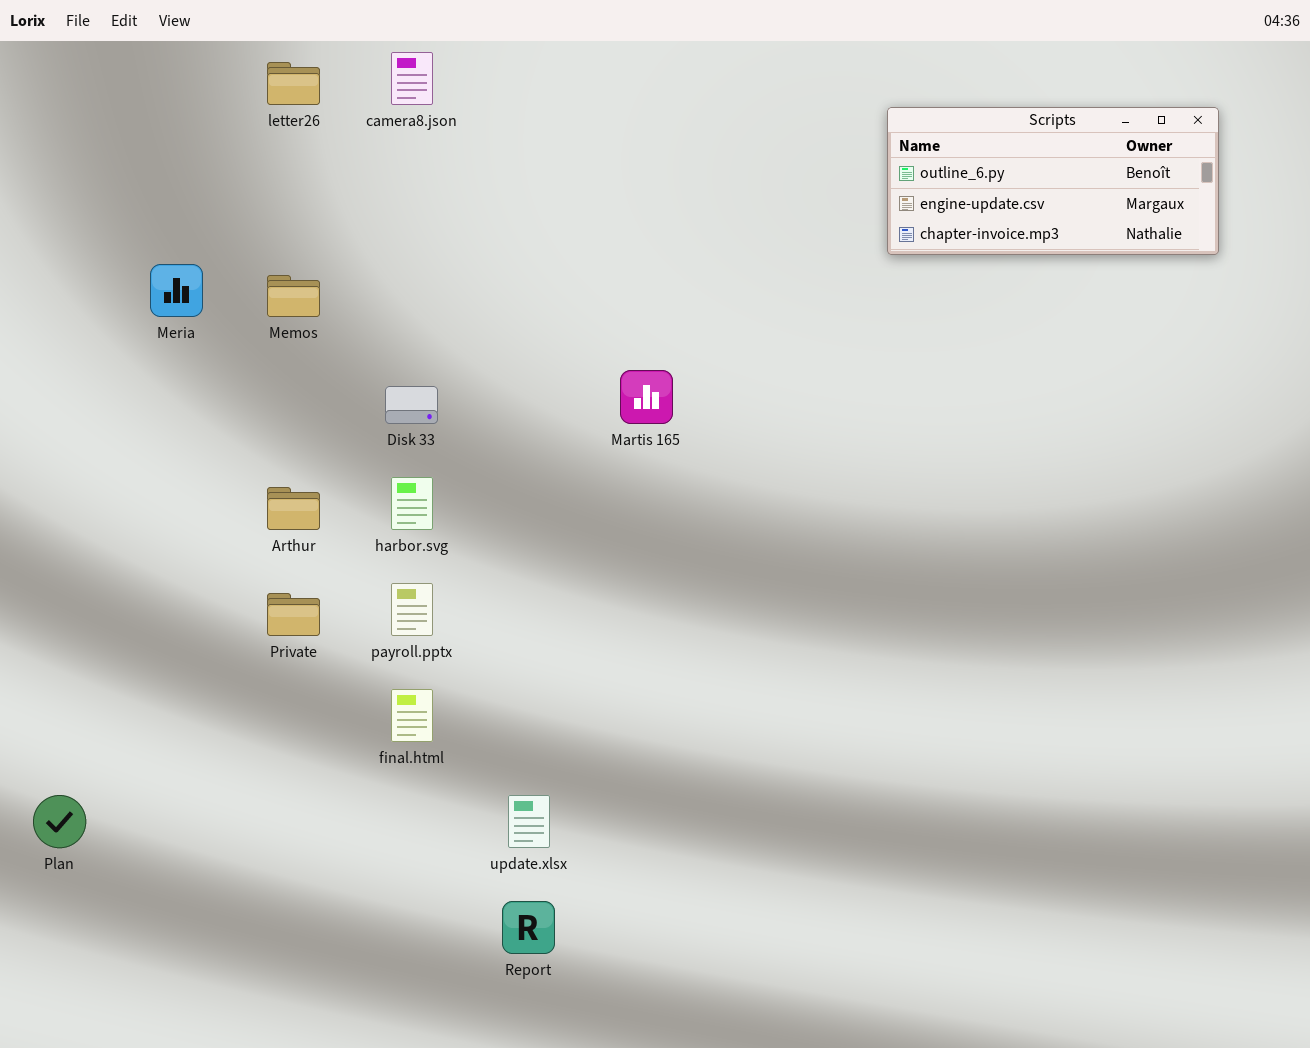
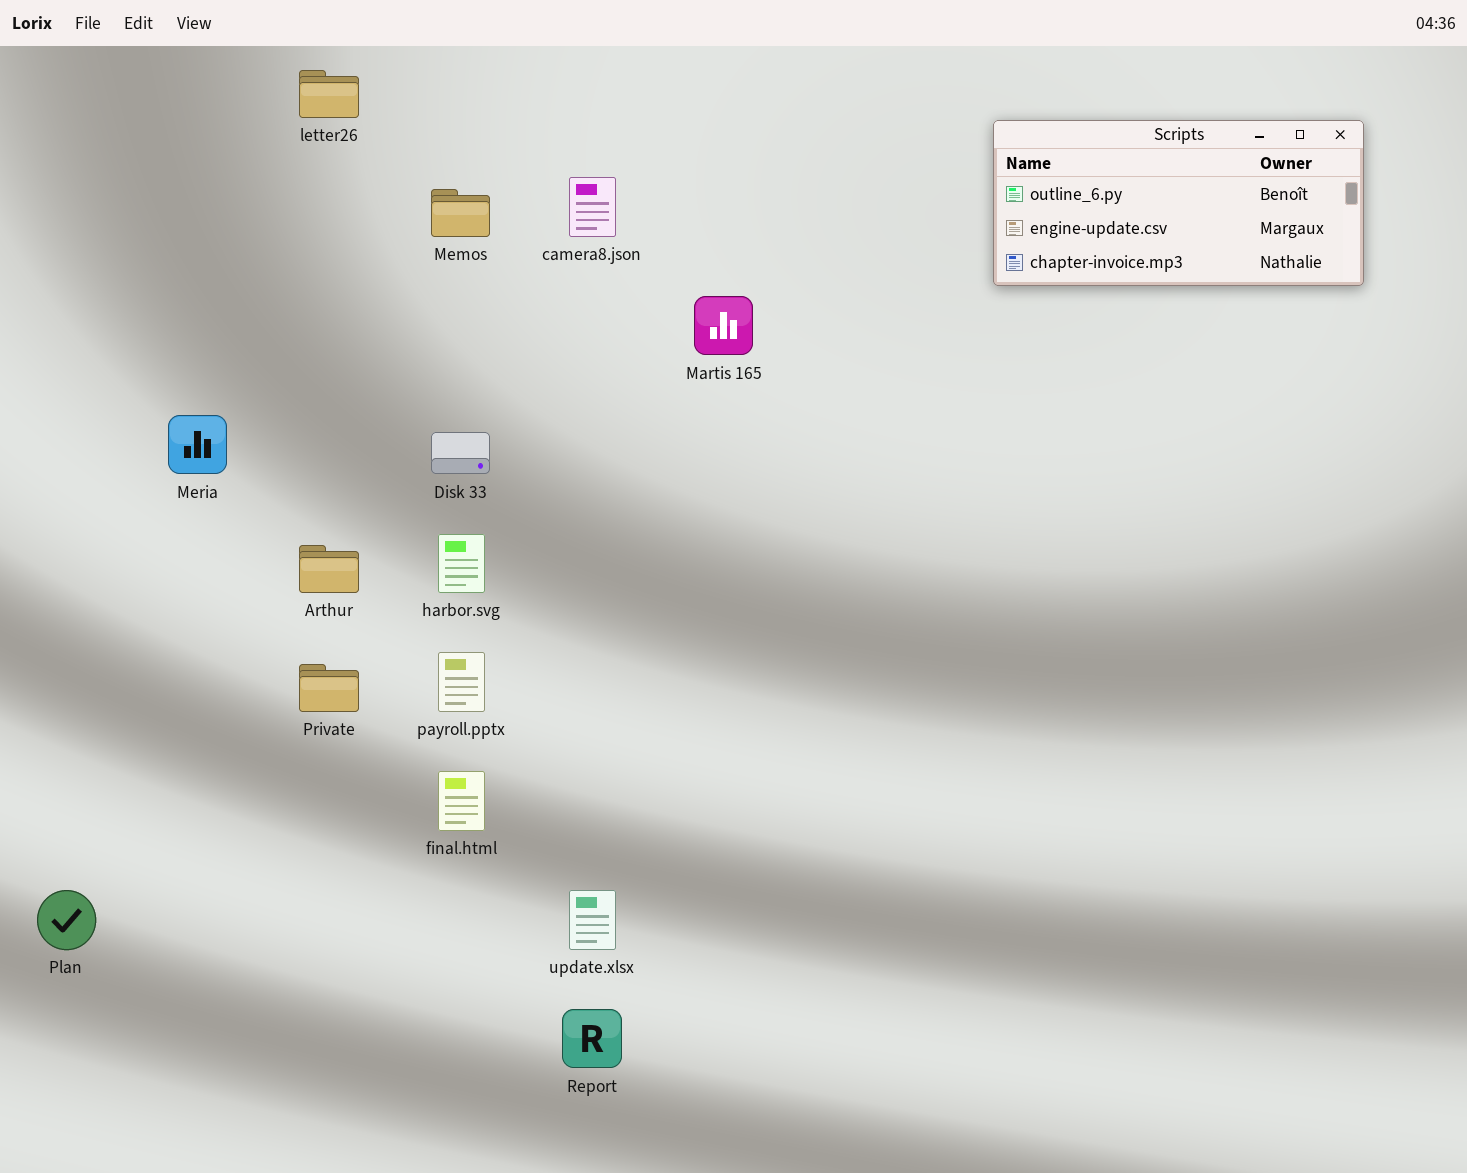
camera8.json: [391,52,433,105] -> [569,177,616,237], moved
Meria: [150,264,203,317] -> [168,415,227,474], moved
Memos: [267,275,320,317] -> [431,189,490,237], moved
Martis 165: [620,370,673,424] -> [694,296,753,355], moved

